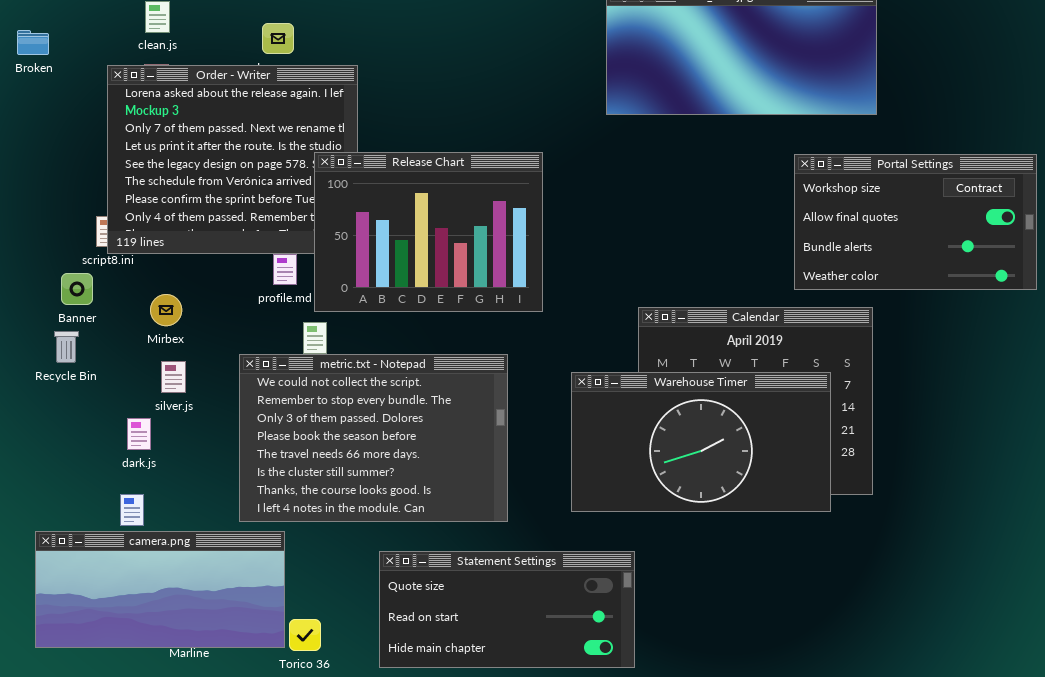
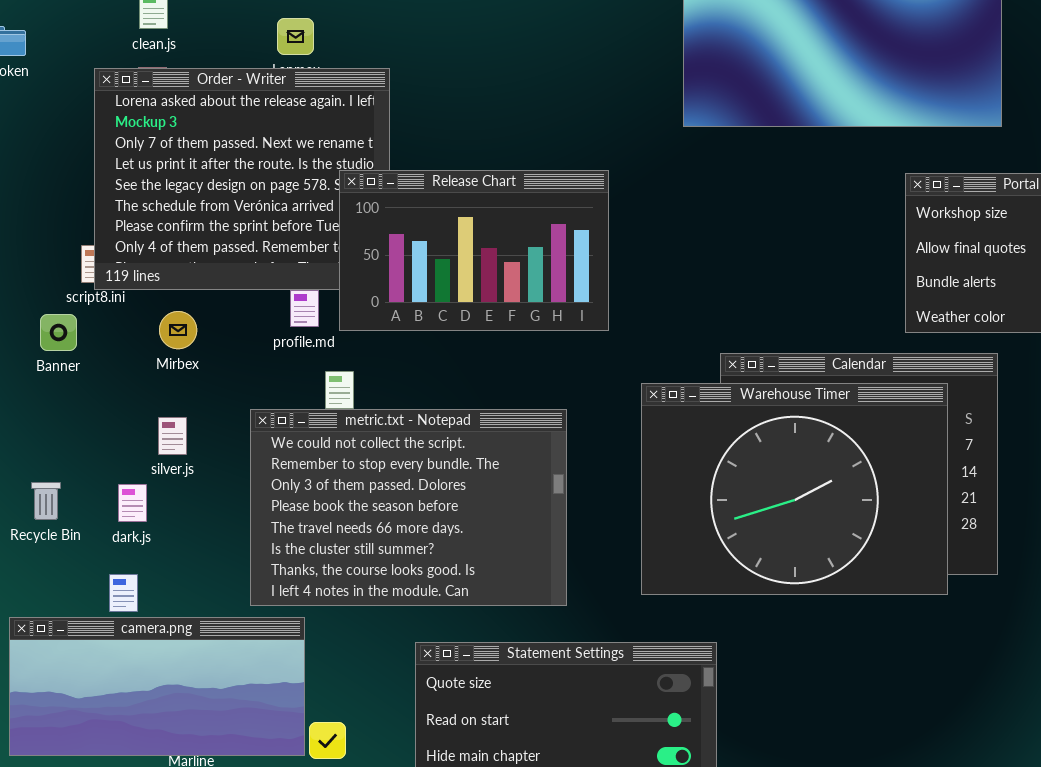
Release Chart: [314,152,543,312] -> [339,170,609,331], resized
Mirbex: [150,294,182,326] -> [159,311,197,349], moved
Recycle Bin: [54,331,79,363] -> [31,482,61,520], moved
Warehouse Timer: [571,372,831,512] -> [641,383,948,595], resized

